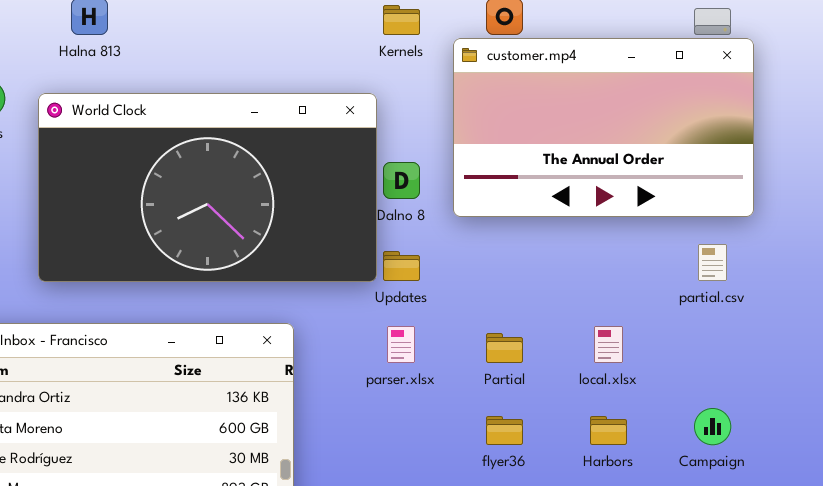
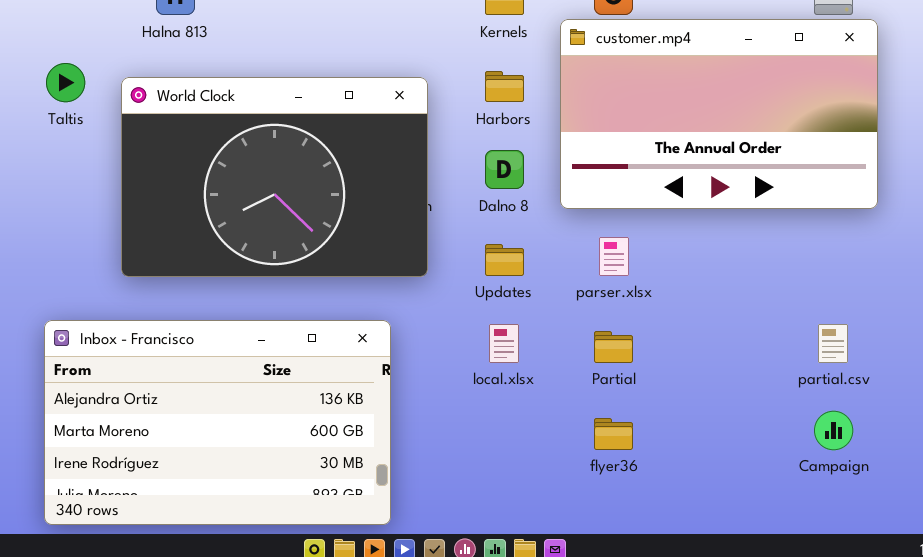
World Clock: [38,93,377,282] -> [121,77,428,277], resized
partial.csv: [698,244,727,281] -> [818,324,848,363], moved
parser.xlsx: [387,326,415,363] -> [599,237,629,276], moved
local.xlsx: [594,326,623,363] -> [489,324,519,363], moved
Harbors: [590,416,627,445] -> [485,71,524,102], moved

